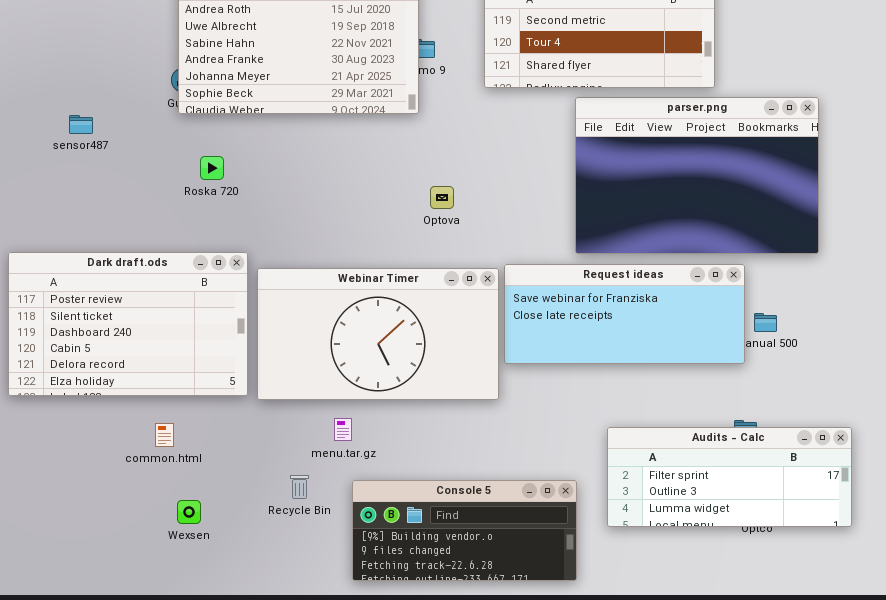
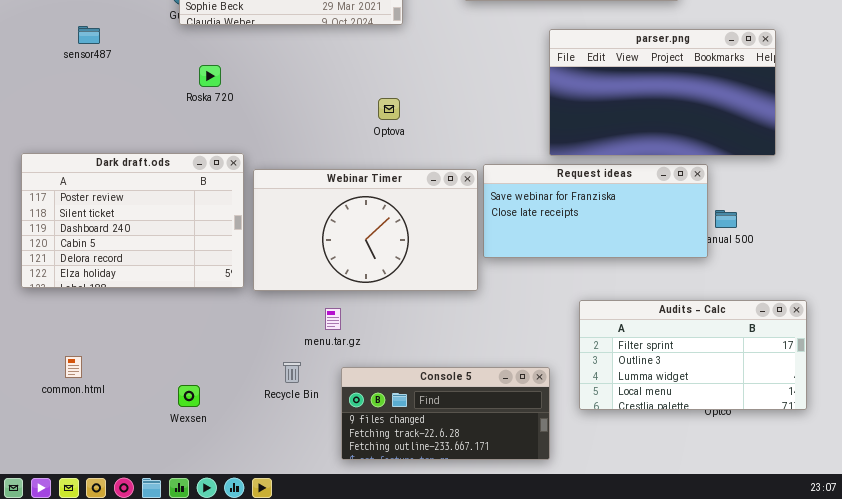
parser.png: [575,97,819,254] -> [549,29,776,156], resized
Optova: [430,186,454,209] -> [378,98,400,120], moved
common.html: [155,423,174,447] -> [65,356,82,378], moved
Audits - Calc: [607,427,852,527] -> [579,300,807,410], resized
Console 5: [352,480,577,581] -> [341,367,550,460], scrolled down 1 row

